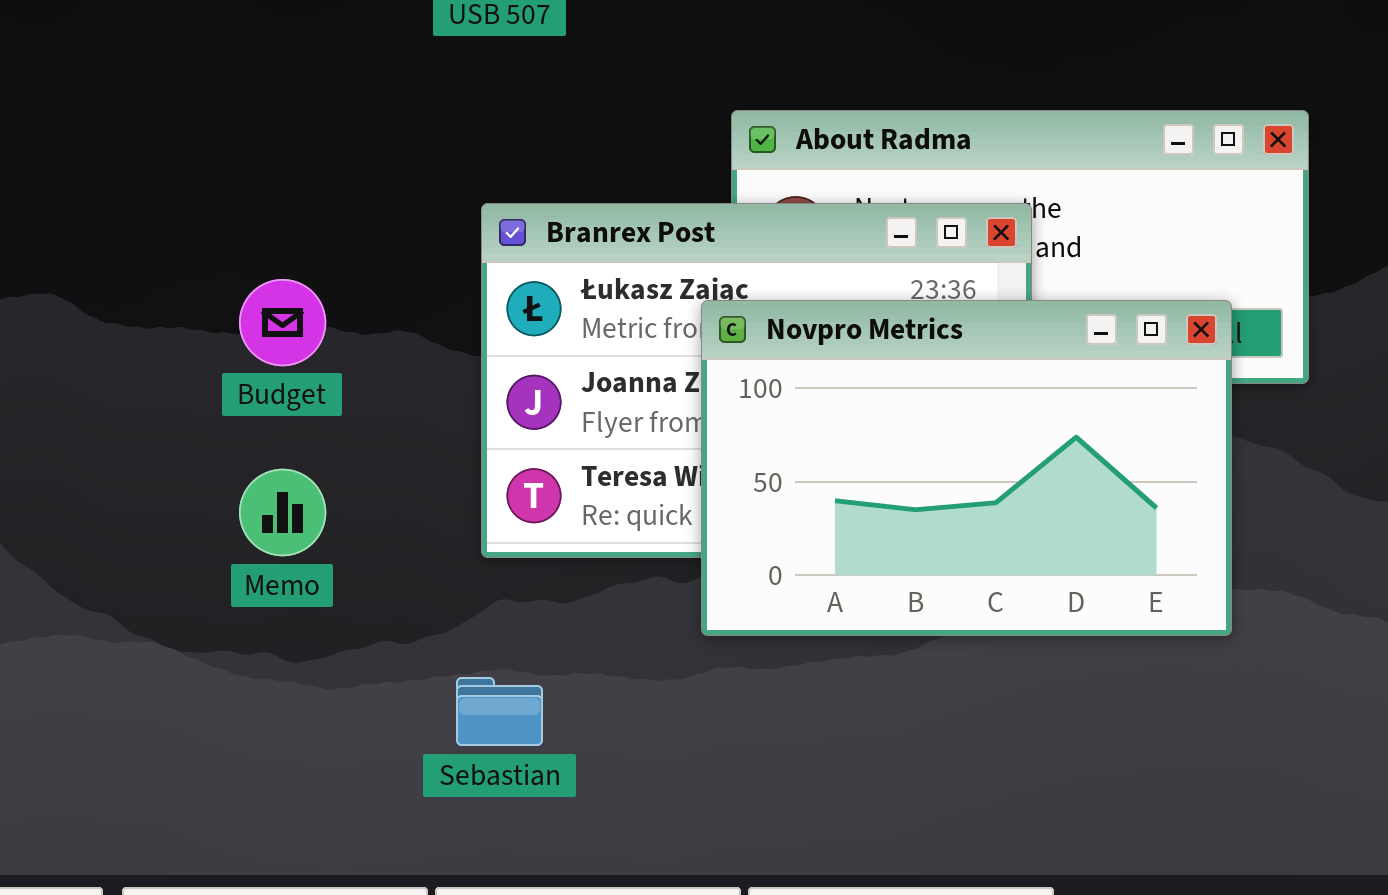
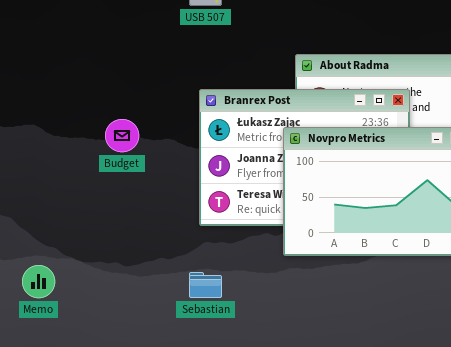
Memo: [239,469,326,556] -> [22,265,55,298], moved

